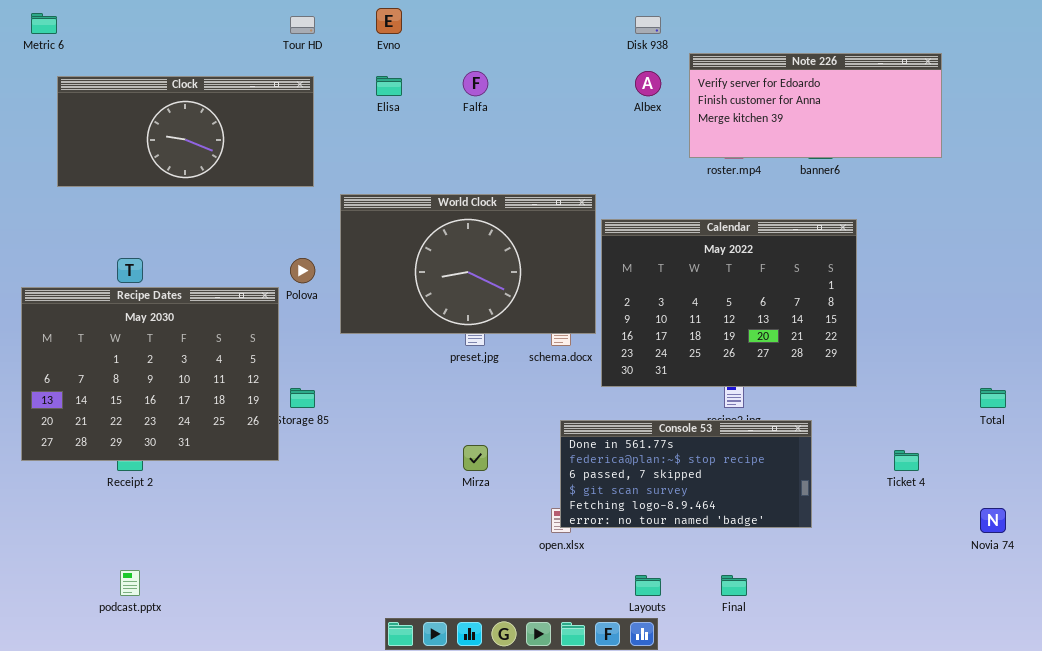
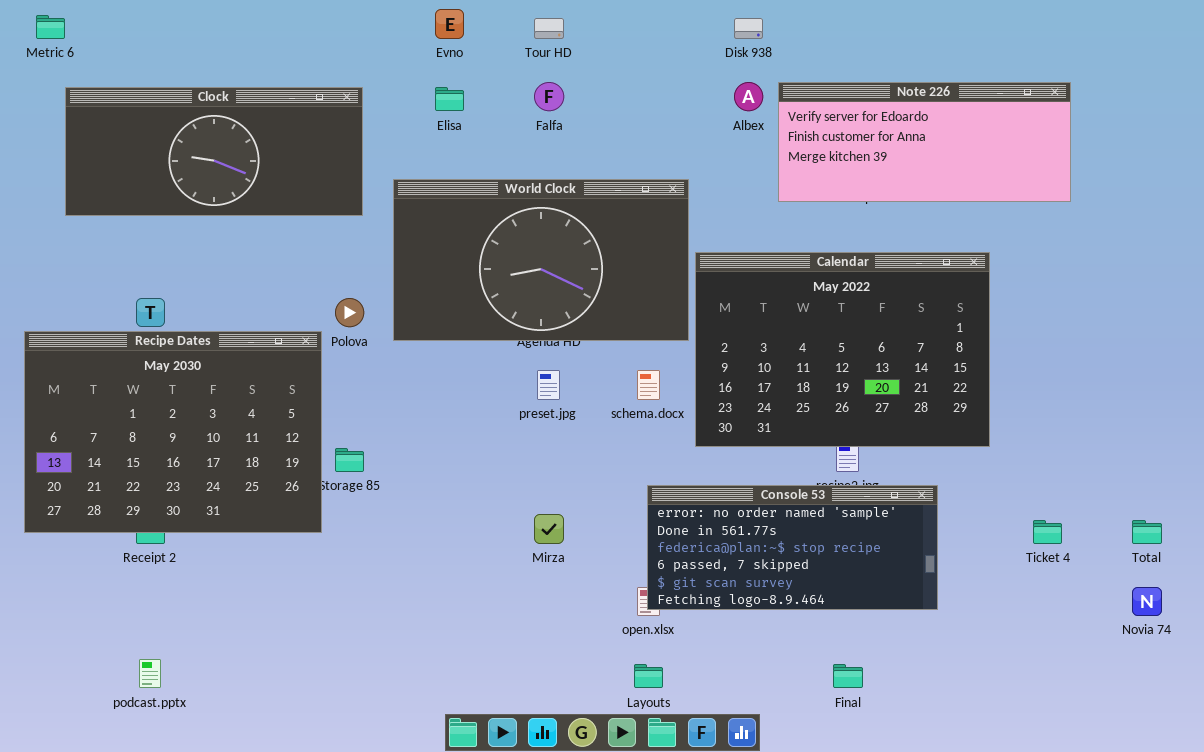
Tour HD: [290,16,315,34] -> [534,18,564,39], moved
Note 226: [689,53,942,158] -> [778,82,1071,202], moved
World Clock: [340,194,596,334] -> [393,179,689,341], moved
Total: [980,388,1006,408] -> [1132,520,1162,544], moved
Console 53: [560,420,812,528] -> [647,485,938,610], scrolled up 1 row
Layouts: [635,575,661,596] -> [634,664,663,688], moved

